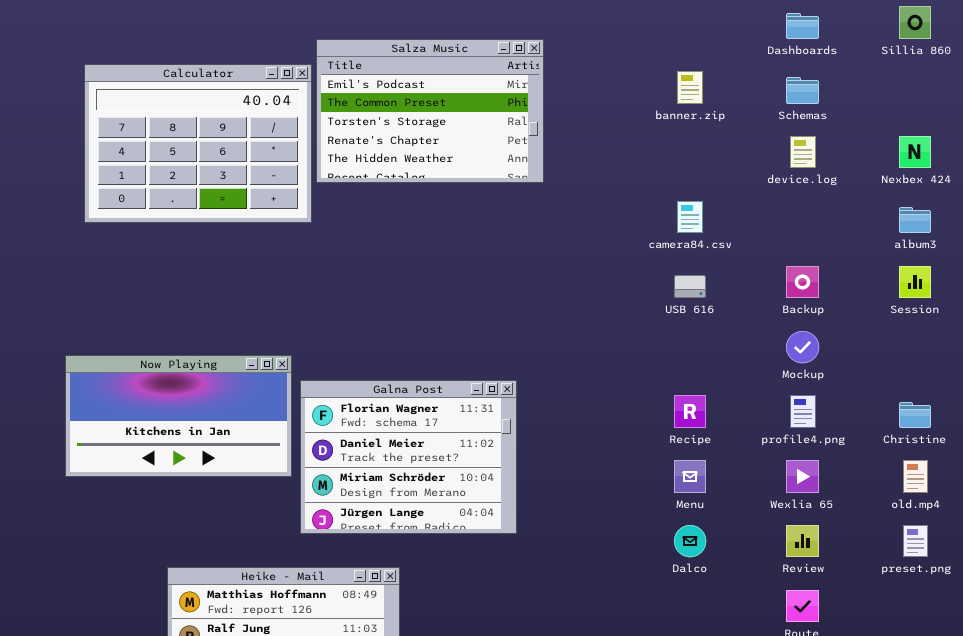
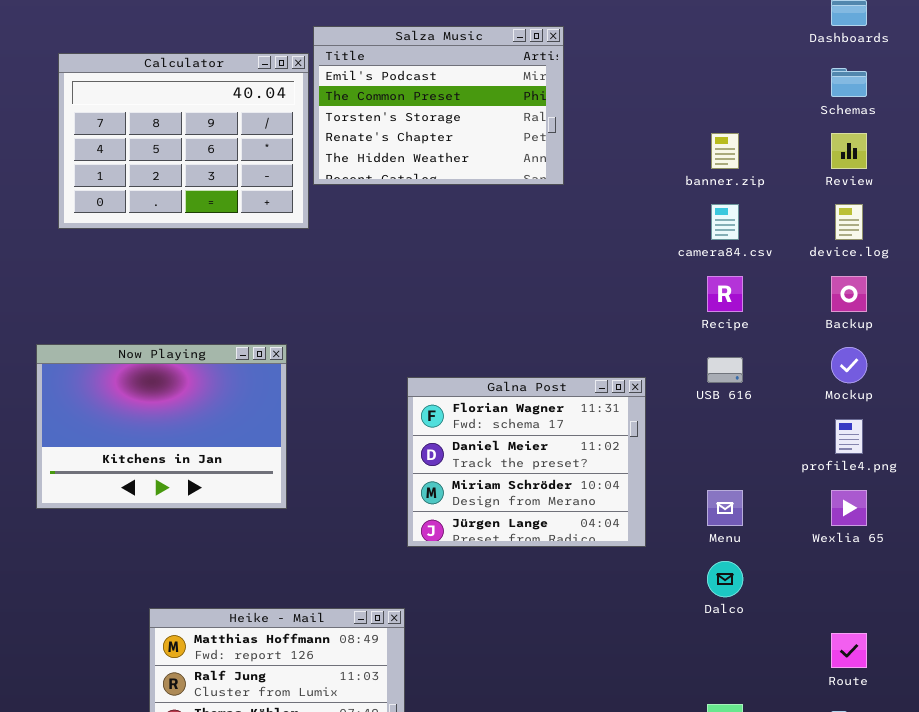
banner.zip: [677,71,703,104] -> [711,133,739,169], moved
device.log: [790,136,816,168] -> [835,204,863,240], moved
USB 616: [674,275,706,298] -> [707,357,743,383], moved
Now Playing: [65,355,292,477] -> [36,344,287,509], resized
Galna Post: [300,380,517,534] -> [407,377,646,547], moved
Recipe: [674,395,706,428] -> [707,276,743,312], moved
Review: [786,525,819,557] -> [831,133,867,169], moved

